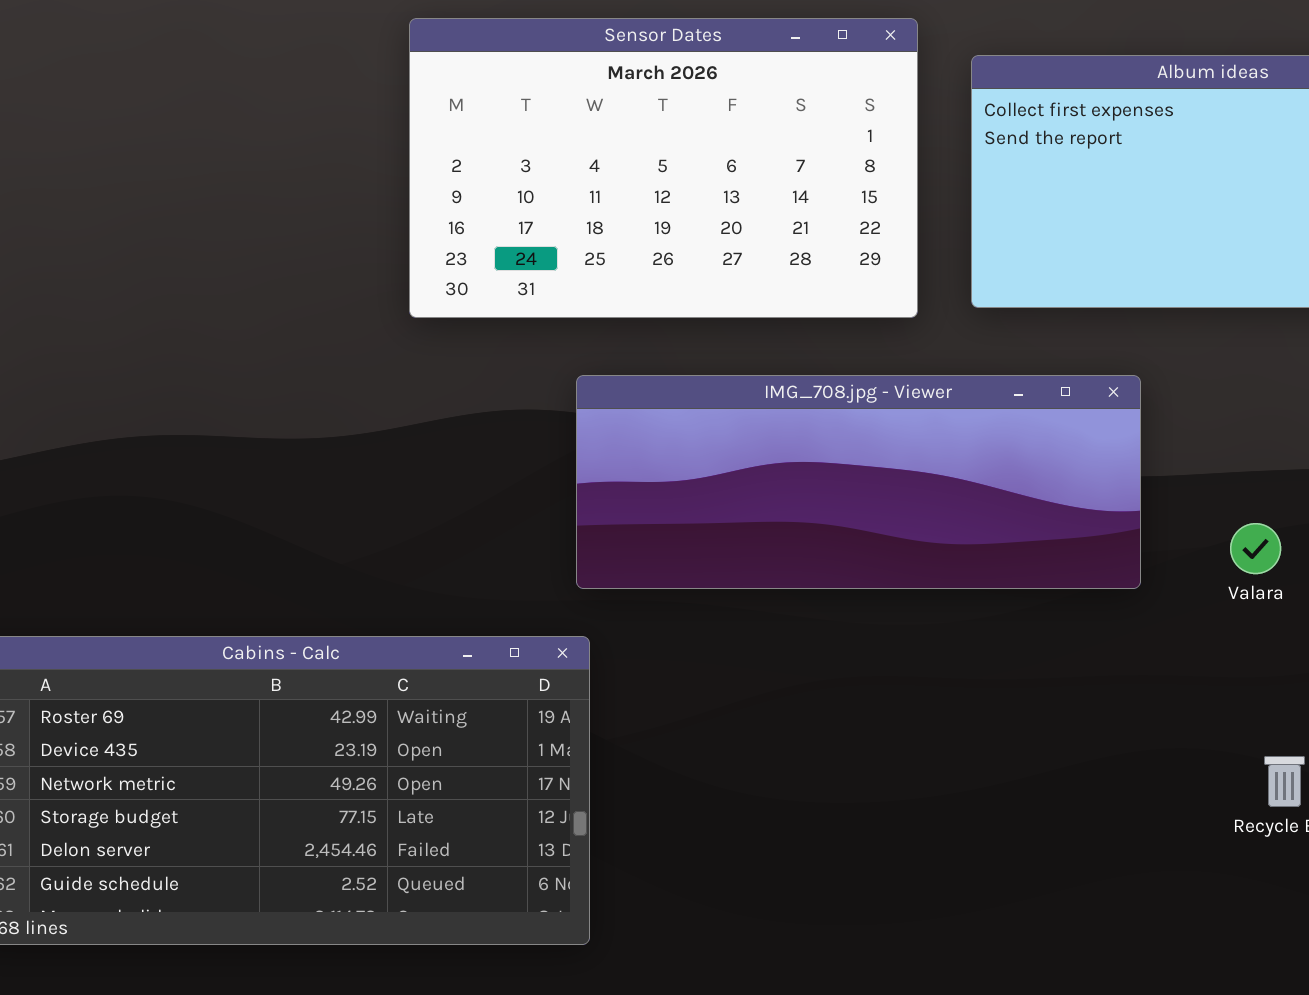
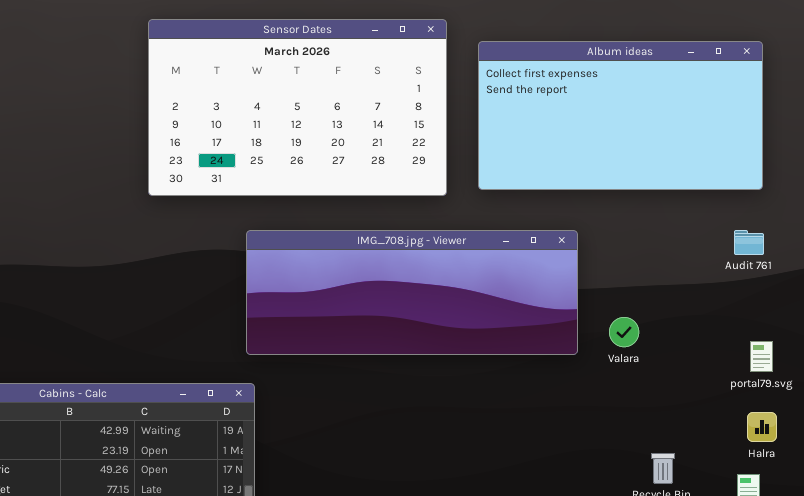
Valara: [1230,523,1281,574] -> [609,317,639,347], moved

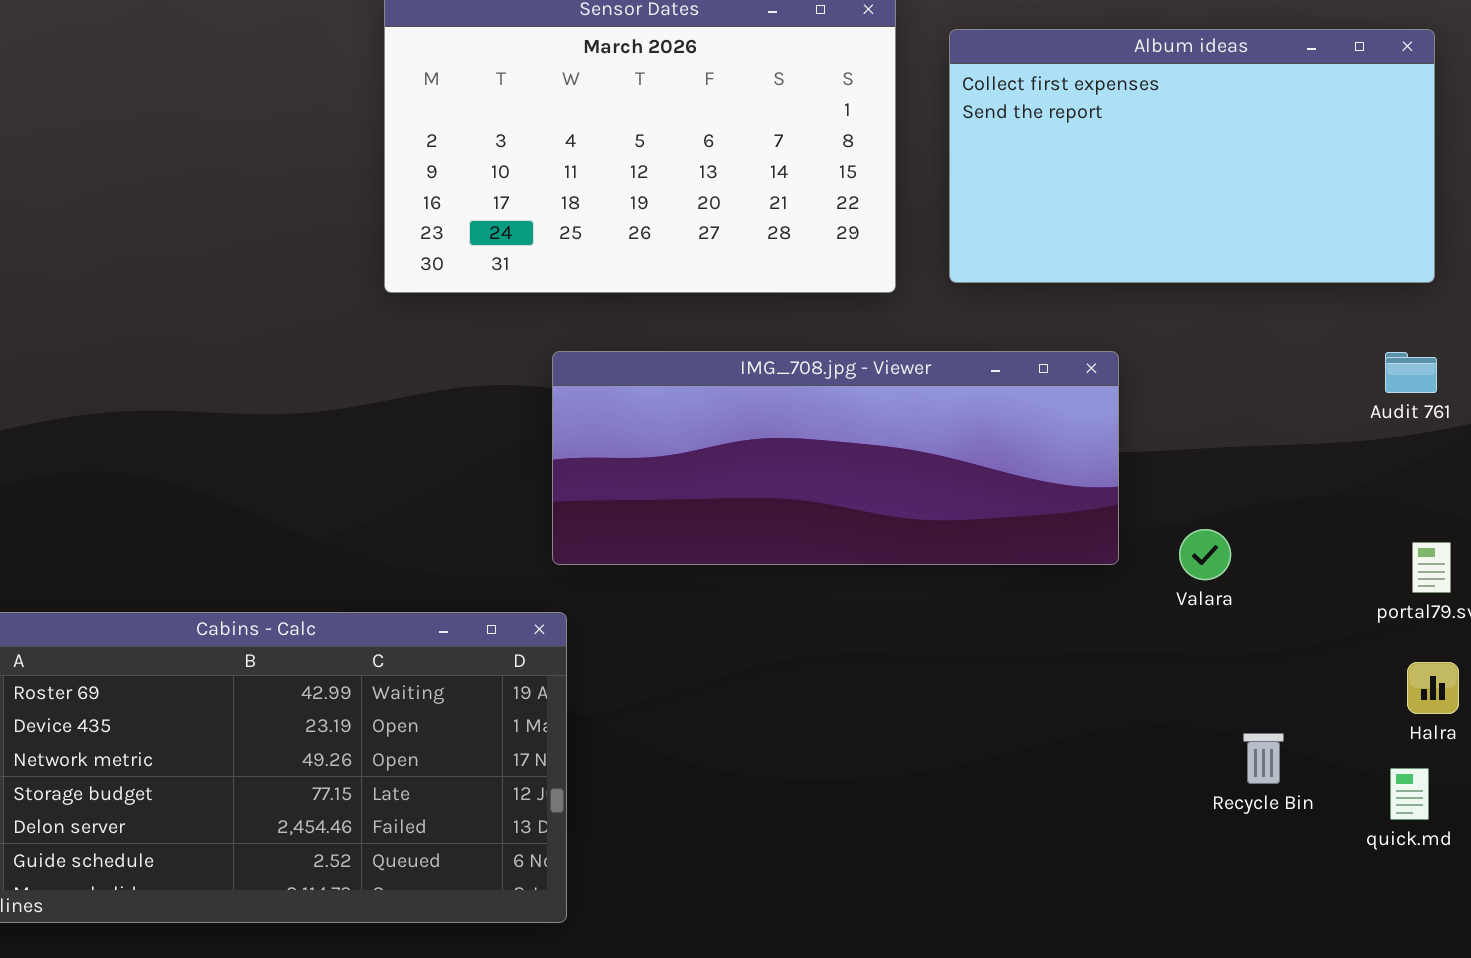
Valara: [609,317,639,347] -> [1179,529,1231,580], moved

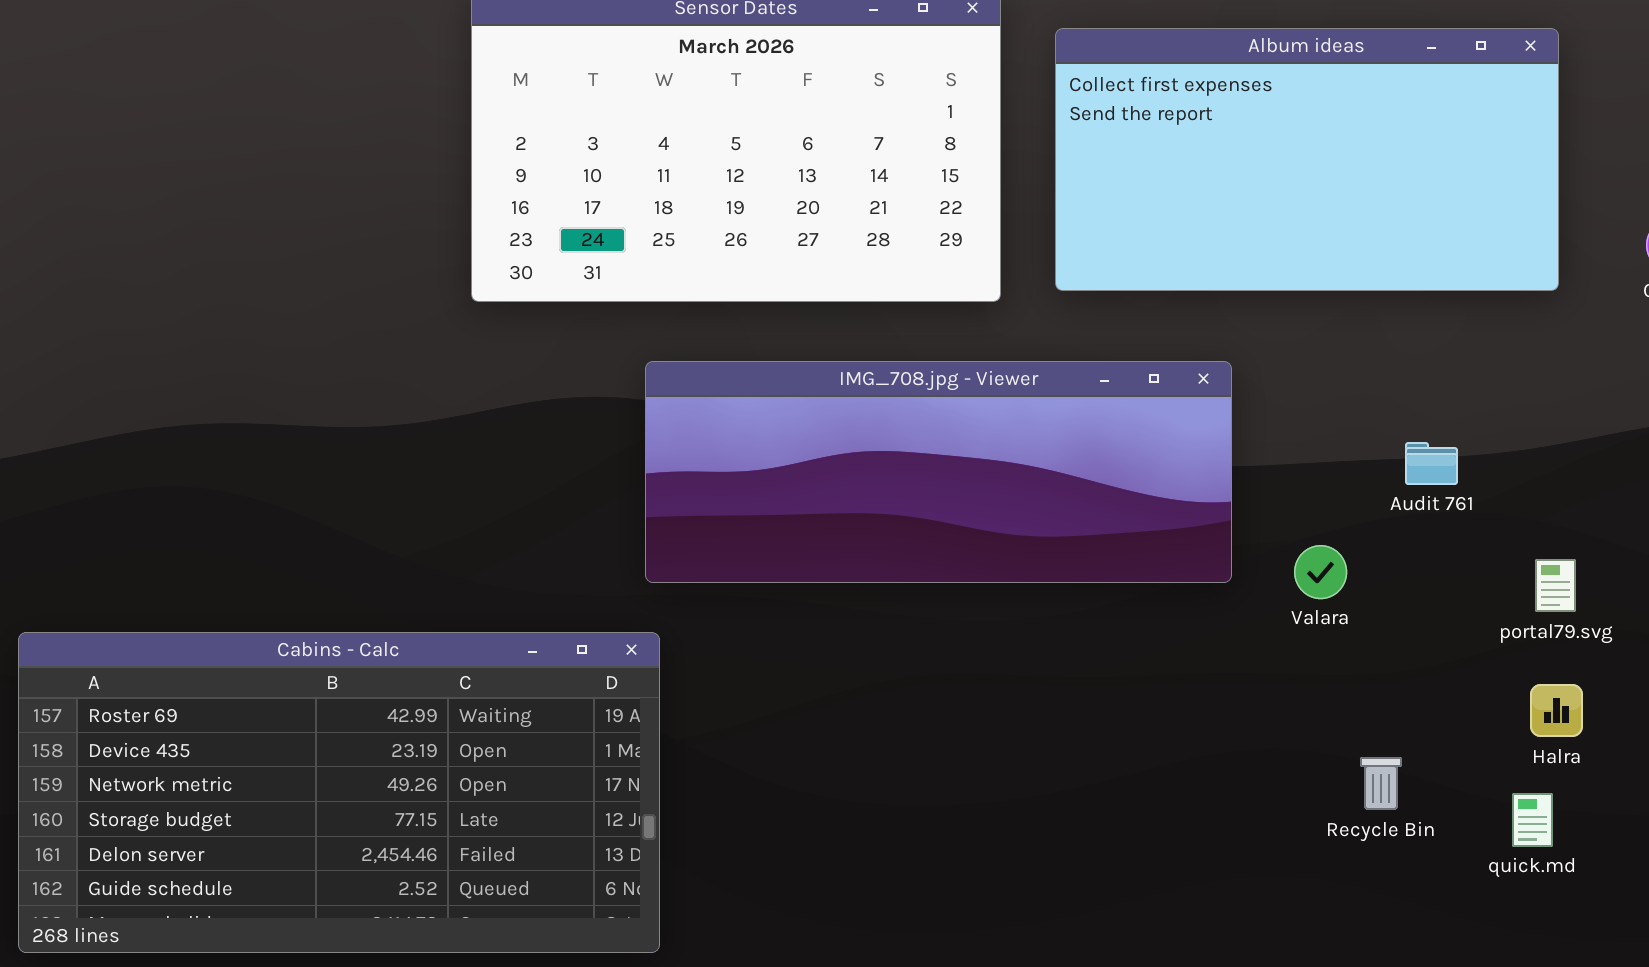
Audit 761: [1385,352,1437,393] -> [1405,442,1458,485], moved

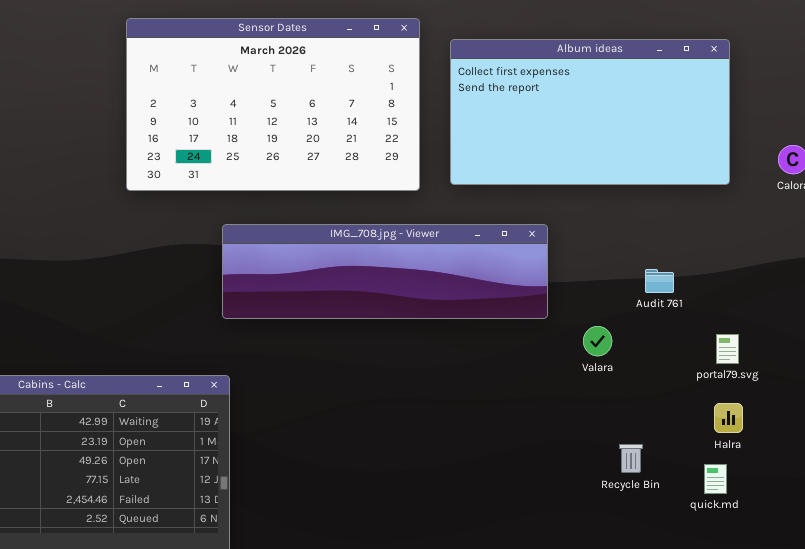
IMG_708.jpg - Viewer: [645,361,1232,583] -> [222,224,548,319], resized

